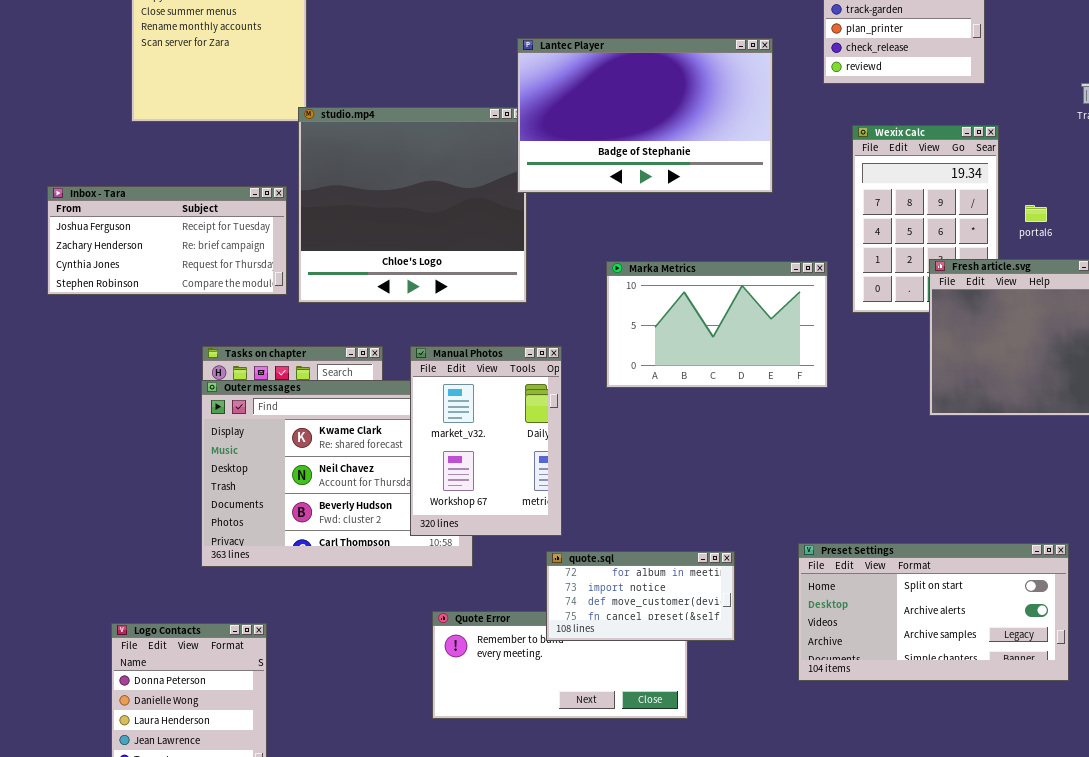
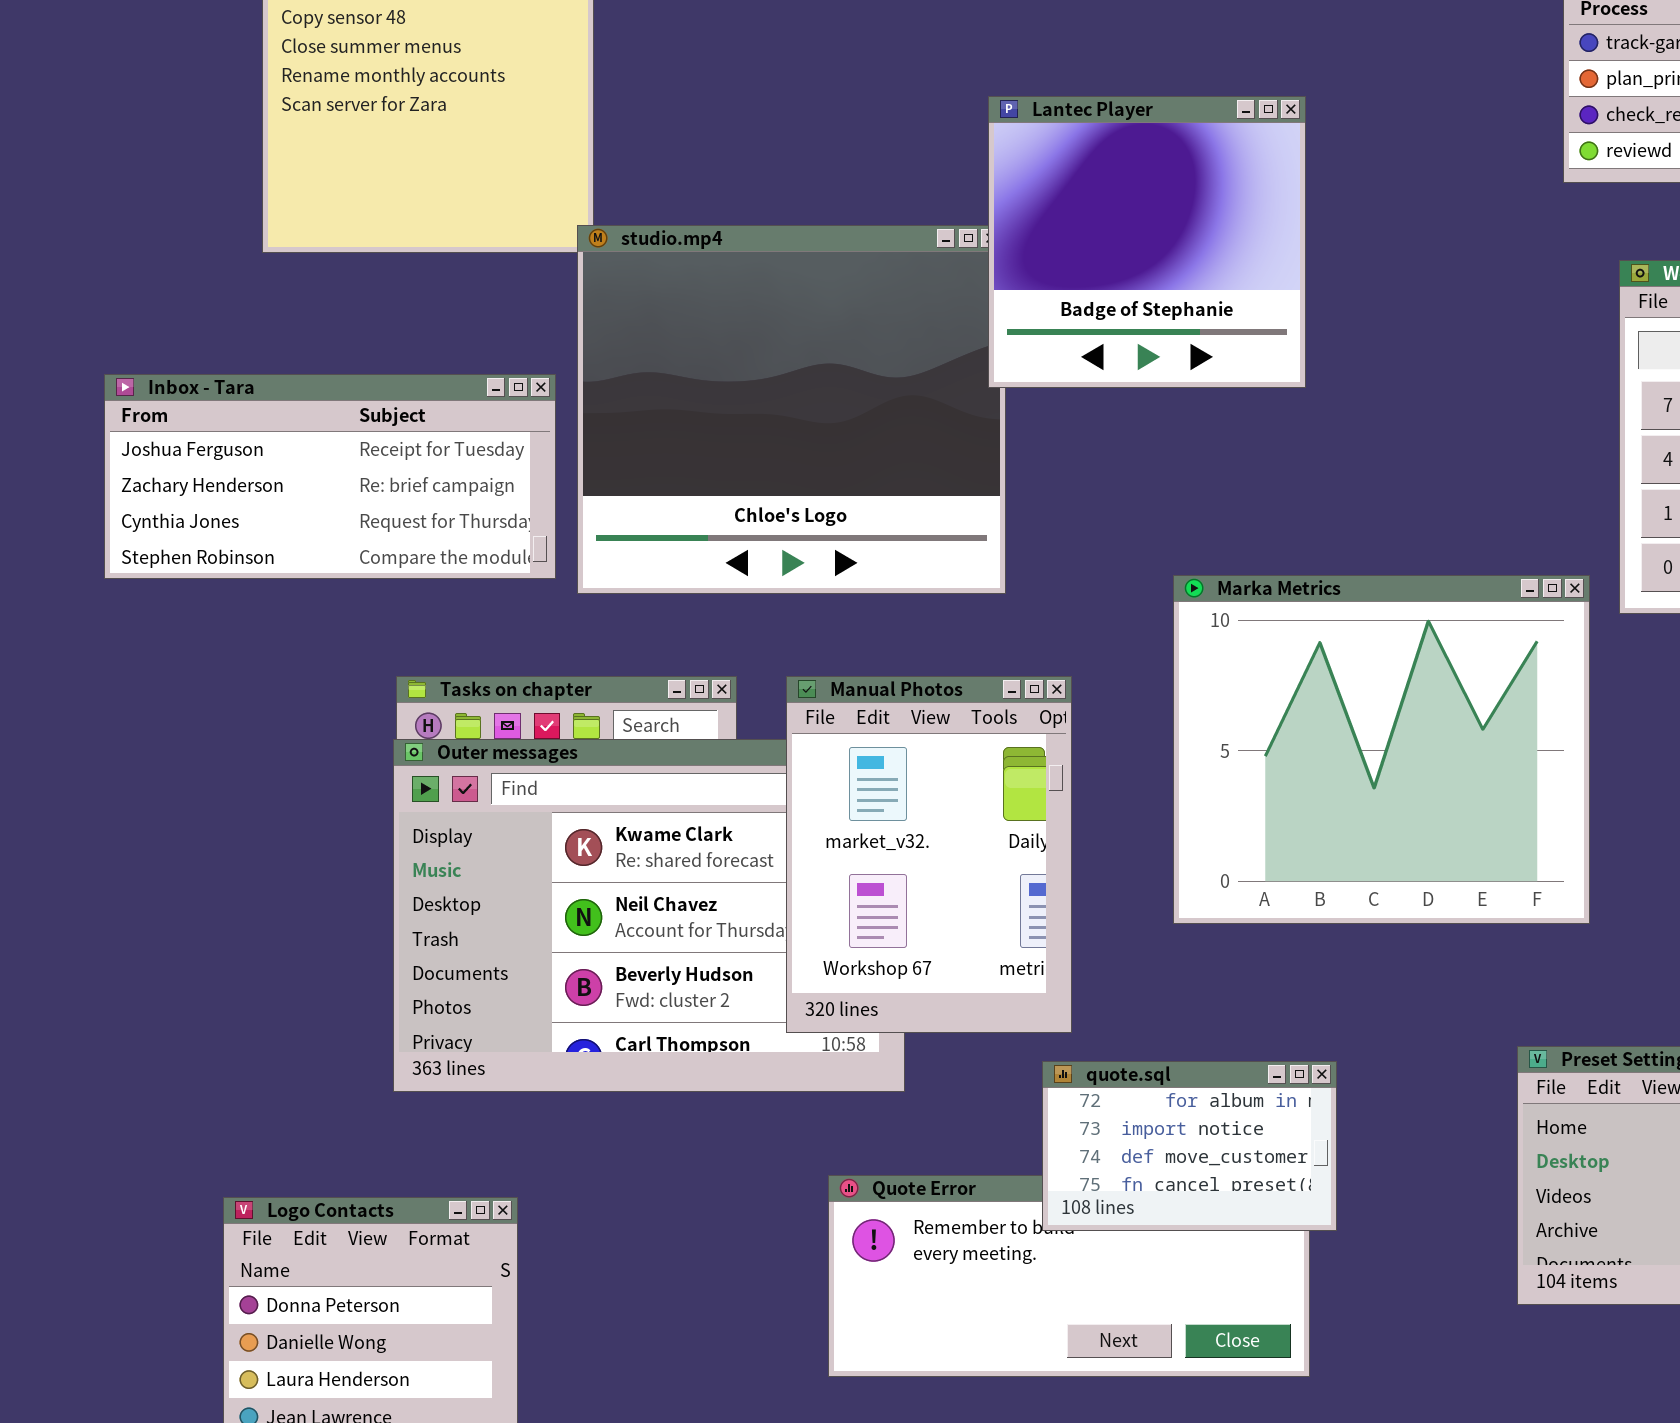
Lantec Player: [517,38,773,193] -> [988,96,1306,388], resized
Marka Metrics: [606,261,828,388] -> [1173,575,1590,924], moved, resized
quote.sql: [546,551,735,641] -> [1042,1061,1337,1231], resized

